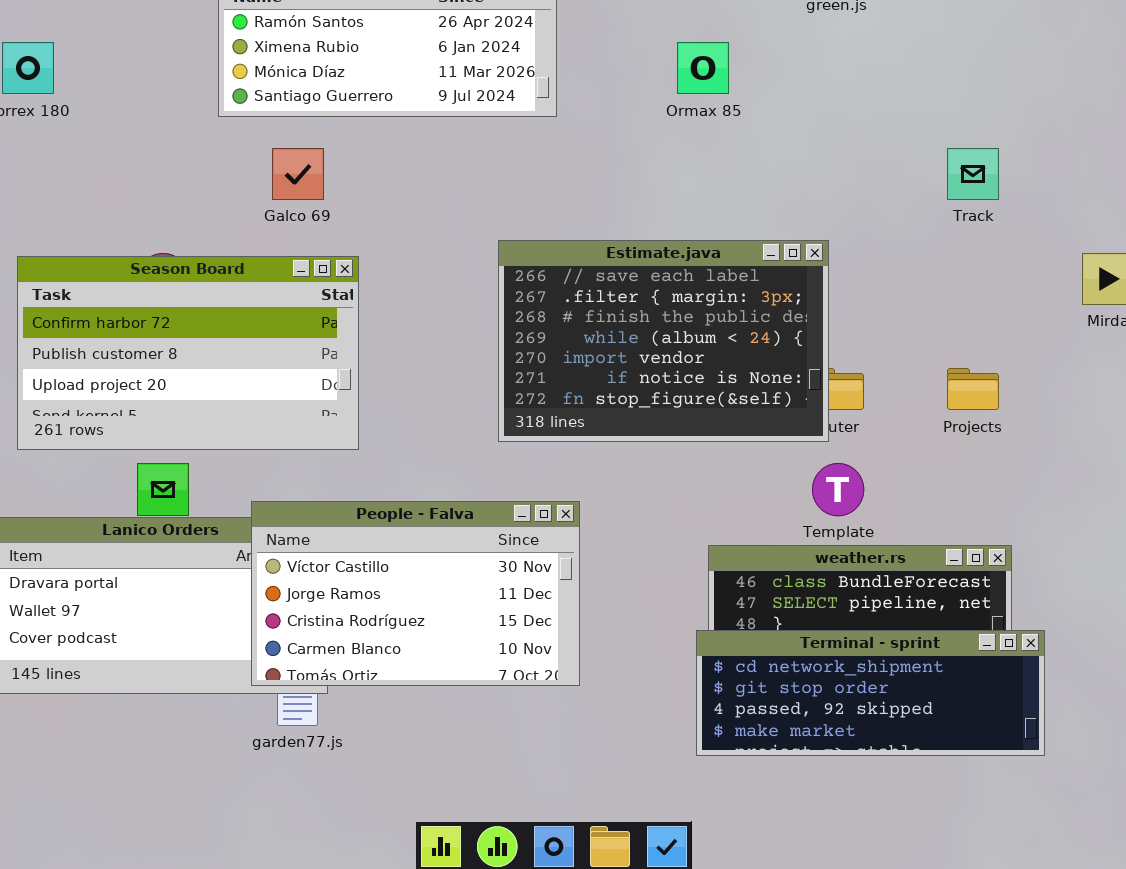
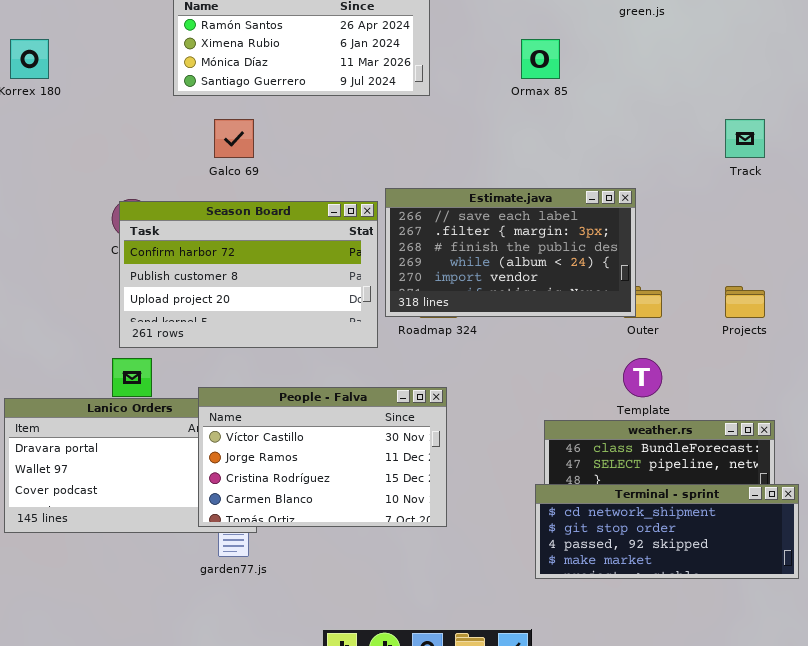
Estimate.java: [498,240,829,442] -> [385,188,636,317], resized
Season Board: [17,256,359,450] -> [119,201,378,348], moved

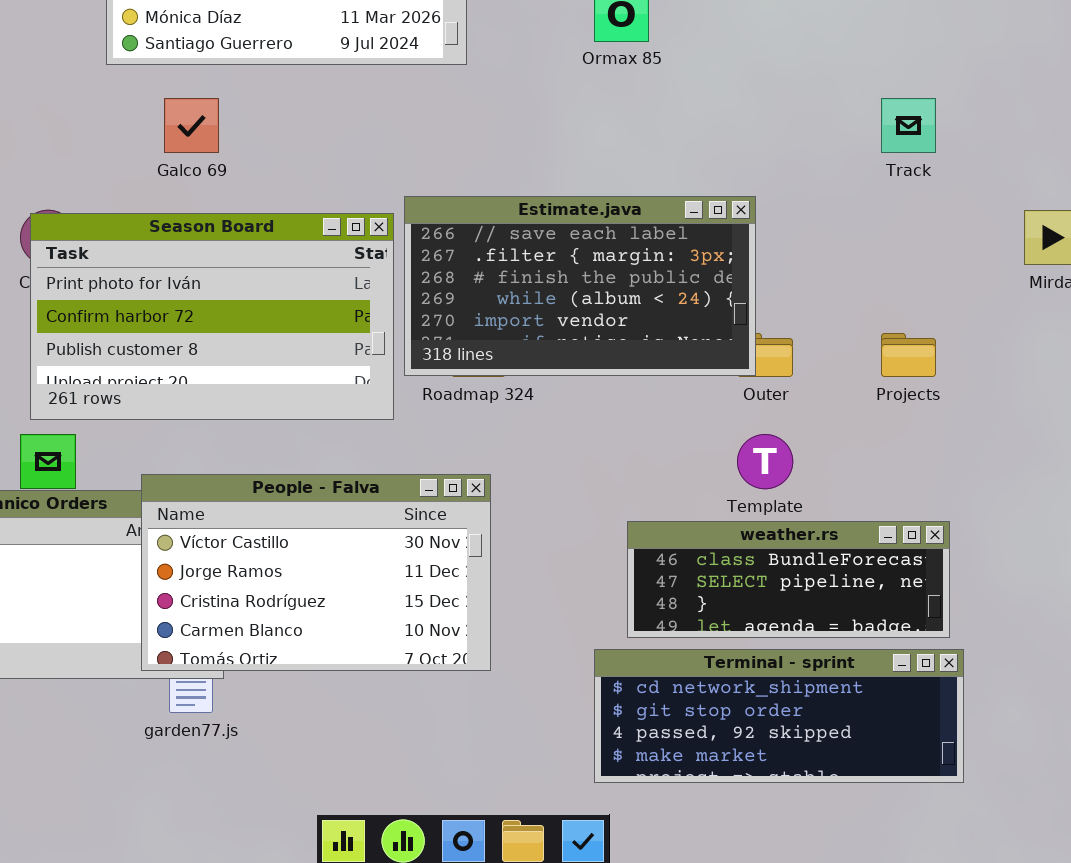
Season Board: [119,201,378,348] -> [30,213,394,420], scrolled up 1 row
Terminal - sprint: [535,484,799,579] -> [594,649,964,783], moved

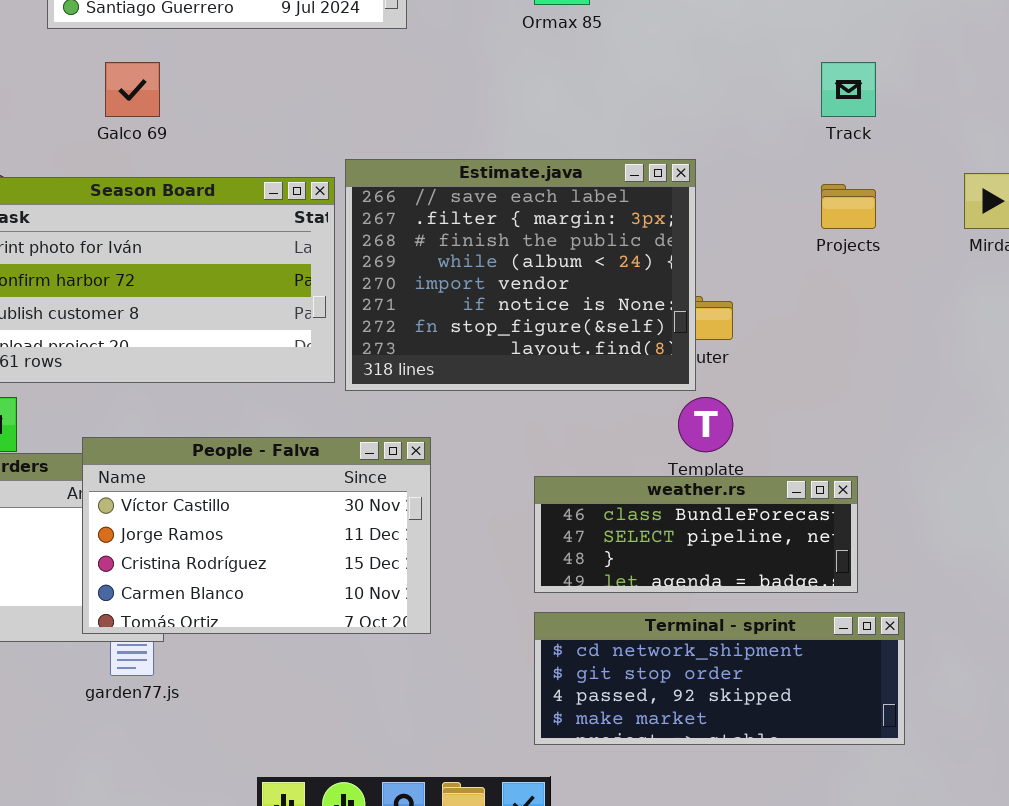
Estimate.java: [404,196,756,376] -> [345,159,696,391], resized
Projects: [881,333,936,377] -> [821,184,876,229], moved
weather.rs: [627,521,950,638] -> [534,476,858,593], moved

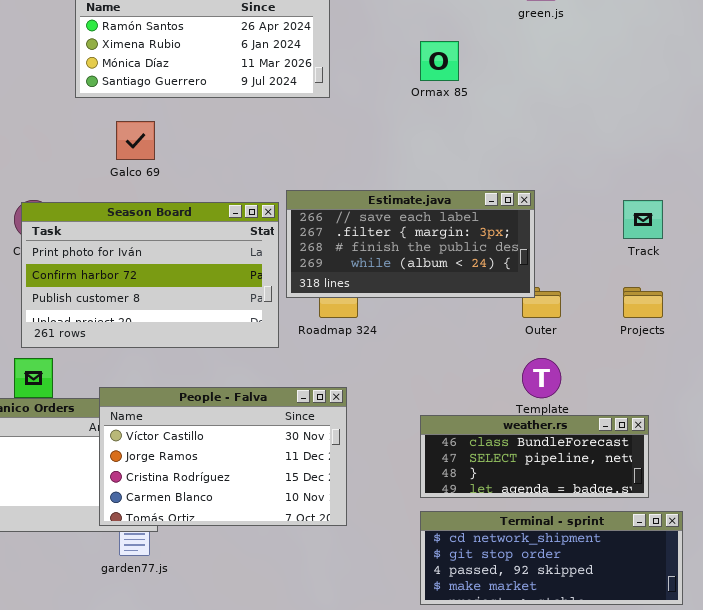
Track: [821,62,876,117] -> [623,200,663,239], moved
Estimate.java: [345,159,696,391] -> [286,190,535,298], resized
Projects: [821,184,876,229] -> [623,287,663,318], moved

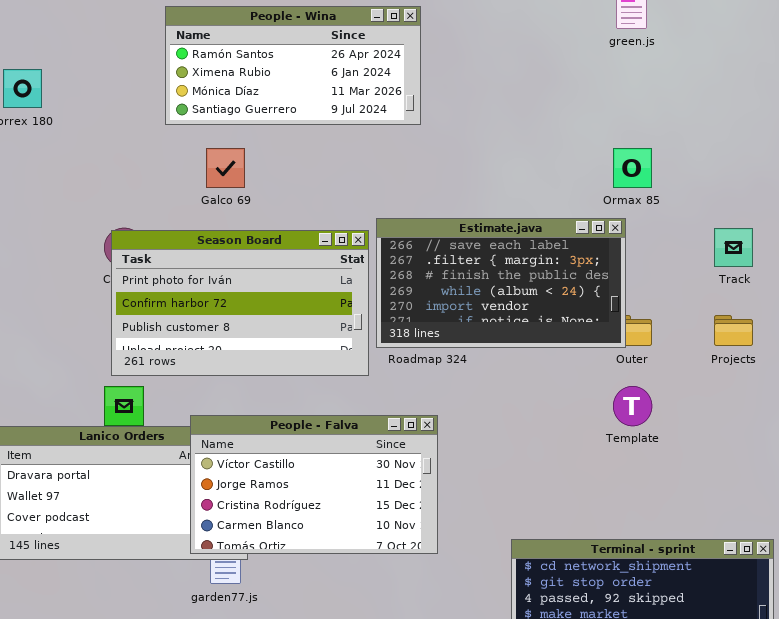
Ormax 85: [420,41,459,81] -> [613,148,652,188], moved
Estimate.java: [286,190,535,298] -> [376,218,626,348], resized
weather.rs: [420,415,649,498] -> none, closed

